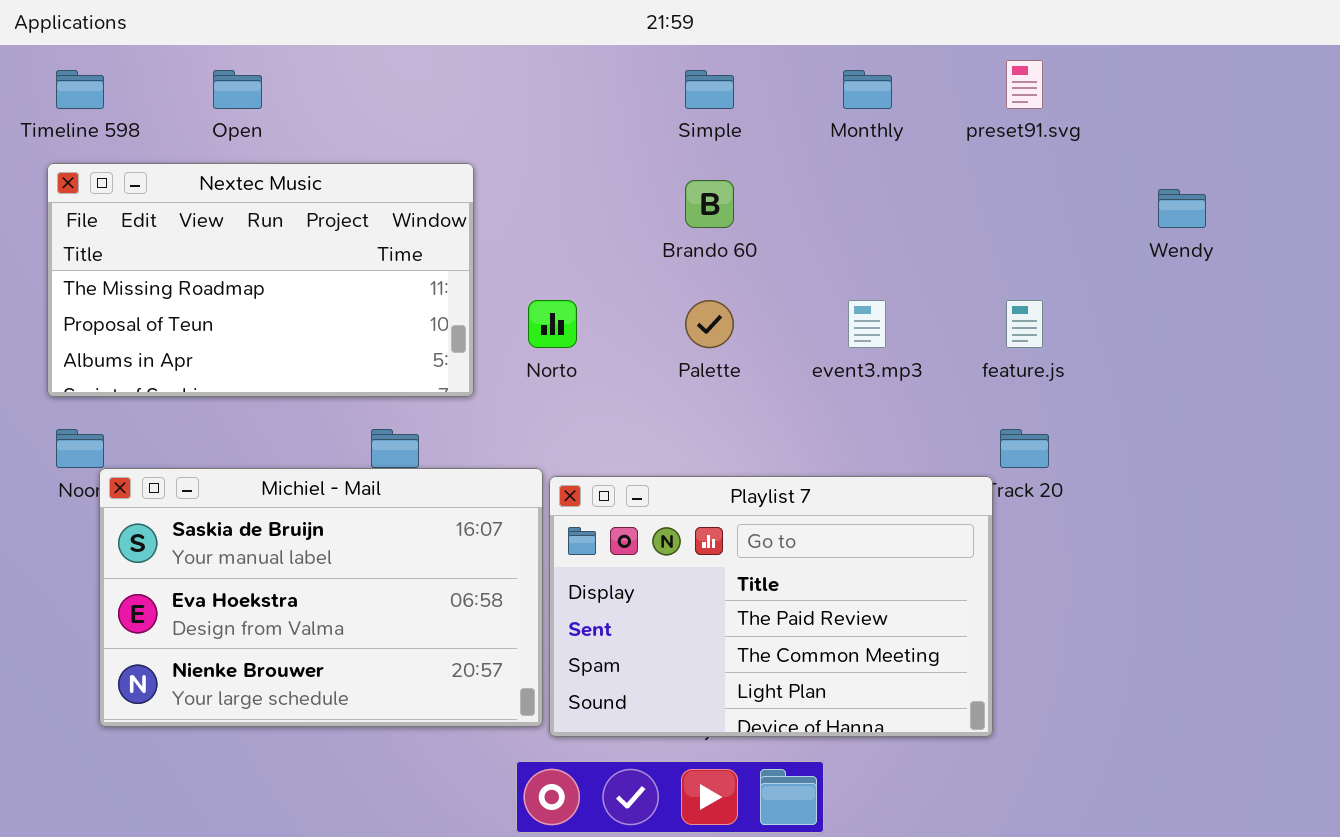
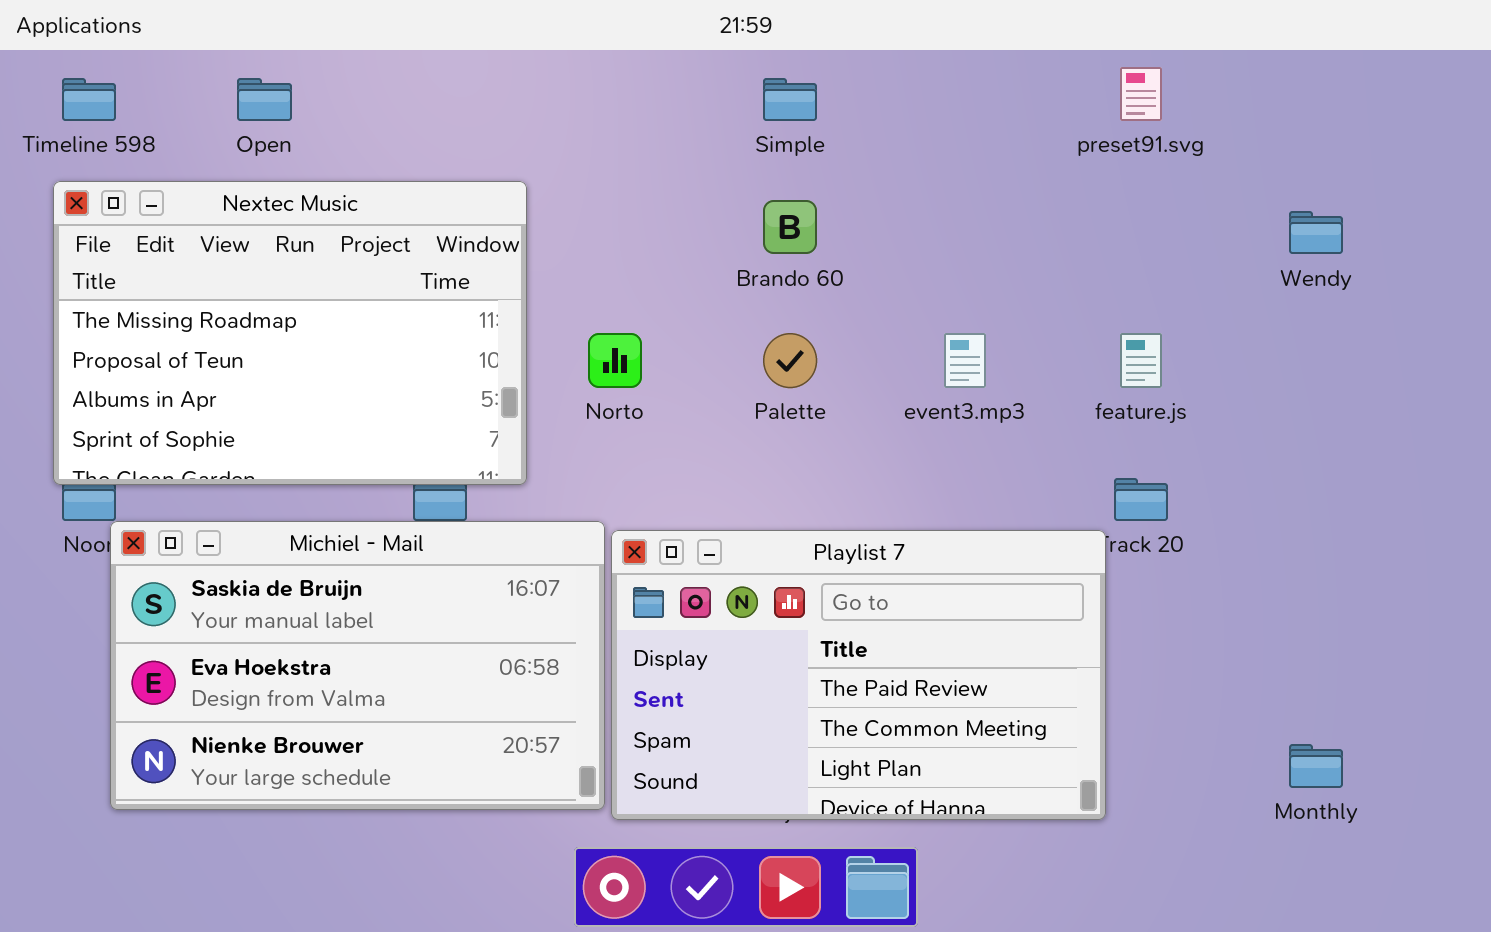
Monthly: [843,70,892,109] -> [1289,744,1343,788], moved
Nextec Music: [47,163,474,397] -> [53,181,527,485], resized

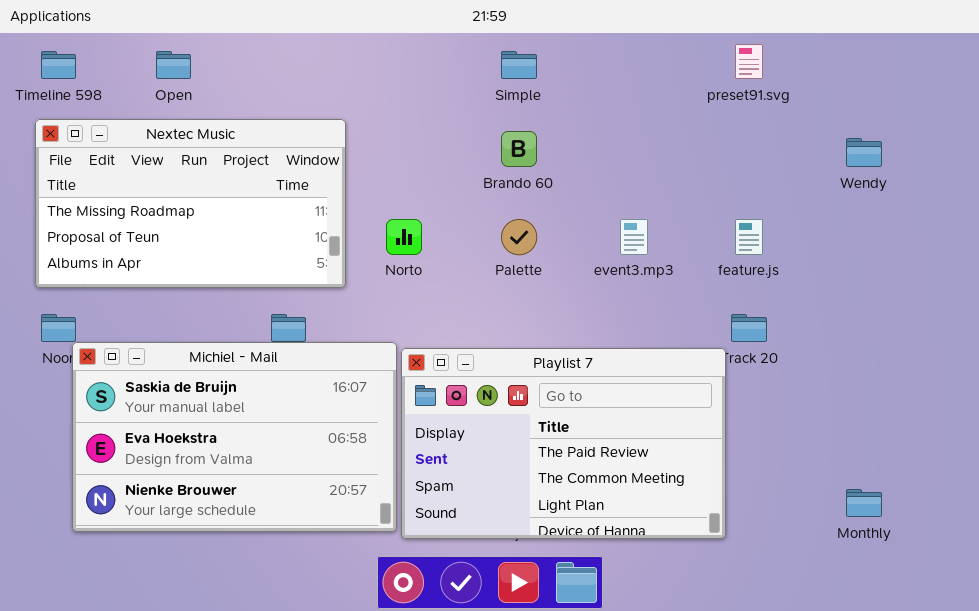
Nextec Music: [53,181,527,485] -> [35,119,346,288], resized

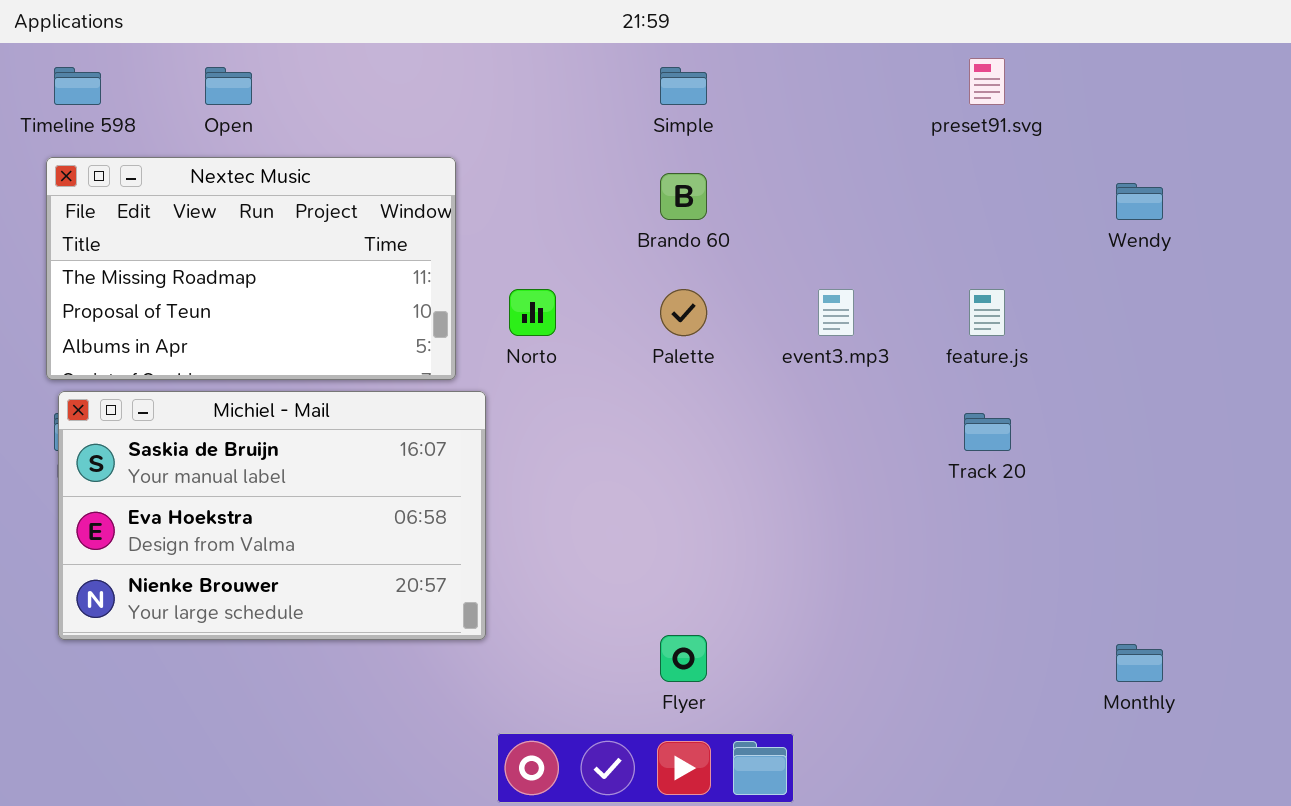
Michiel - Mail: [72,342,397,532] -> [58,391,486,640], moved
Playlist 7: [401,348,726,539] -> none, closed

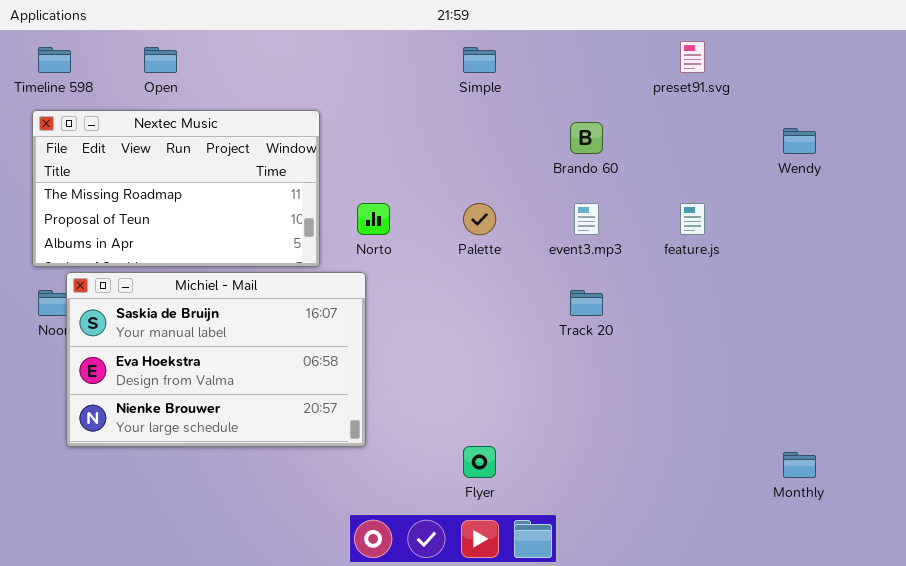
Brando 60: [660,173,707,220] -> [570,122,603,154], moved
Michiel - Mail: [58,391,486,640] -> [66,272,366,447], moved
Track 20: [964,413,1011,451] -> [570,290,603,316], moved

